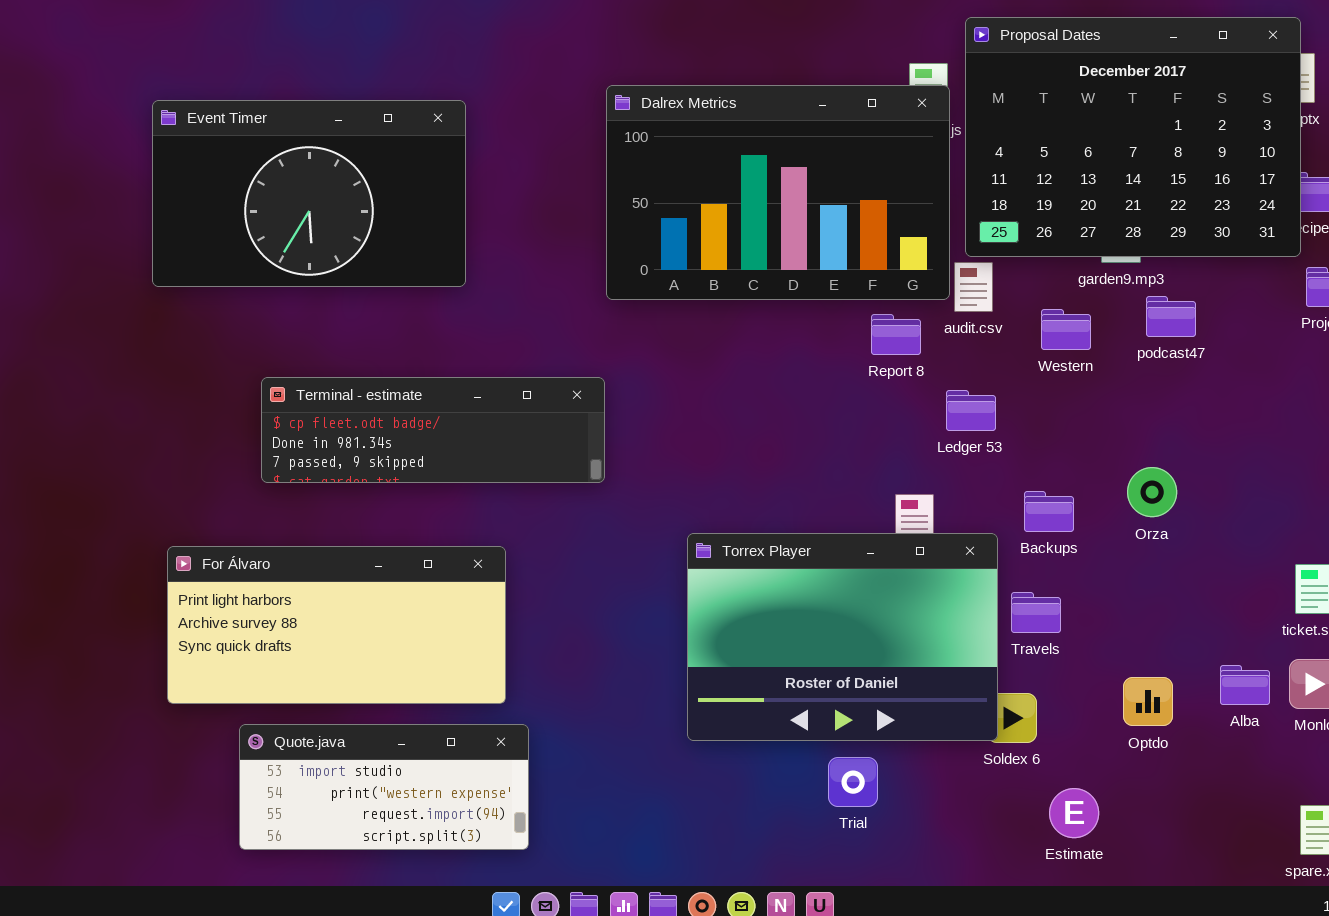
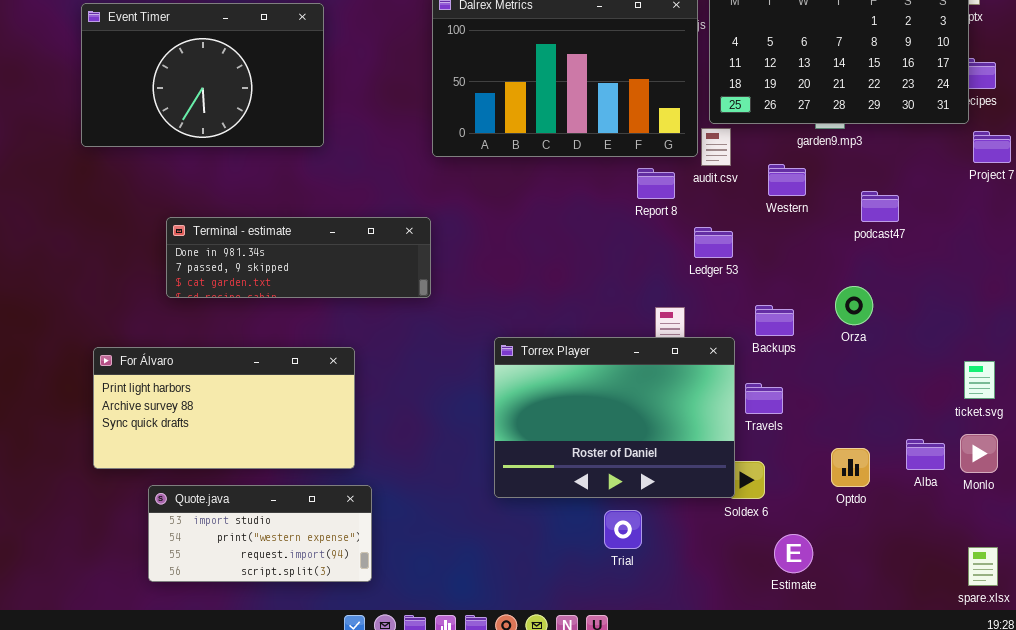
podcast47: [1146,296,1196,337] -> [861,191,899,222], moved
Terminal - estimate: [261,377,605,483] -> [166,217,431,298], scrolled down 1 row

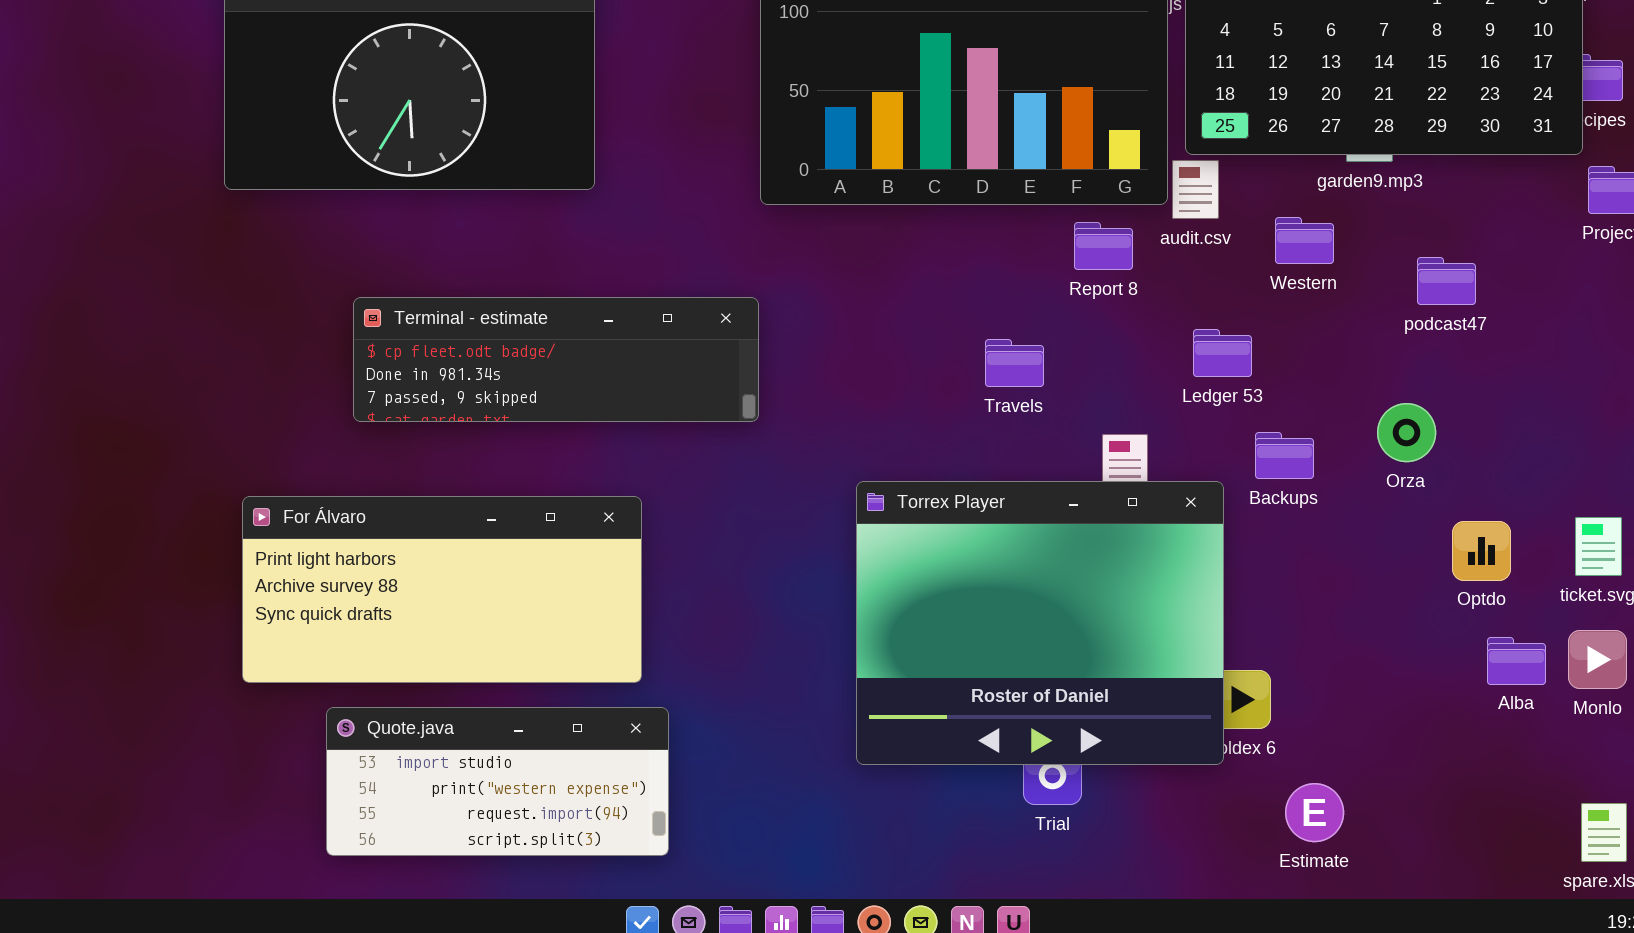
Terminal - estimate: [166,217,431,298] -> [353,297,759,422], scrolled up 1 row
Ledger 53: [694,227,733,258] -> [1193,329,1252,377], moved
Torrex Player: [494,337,735,498] -> [856,481,1224,765], resized
Travels: [745,383,783,414] -> [985,339,1044,387], moved
Optdo: [831,448,870,487] -> [1452,521,1511,581], moved

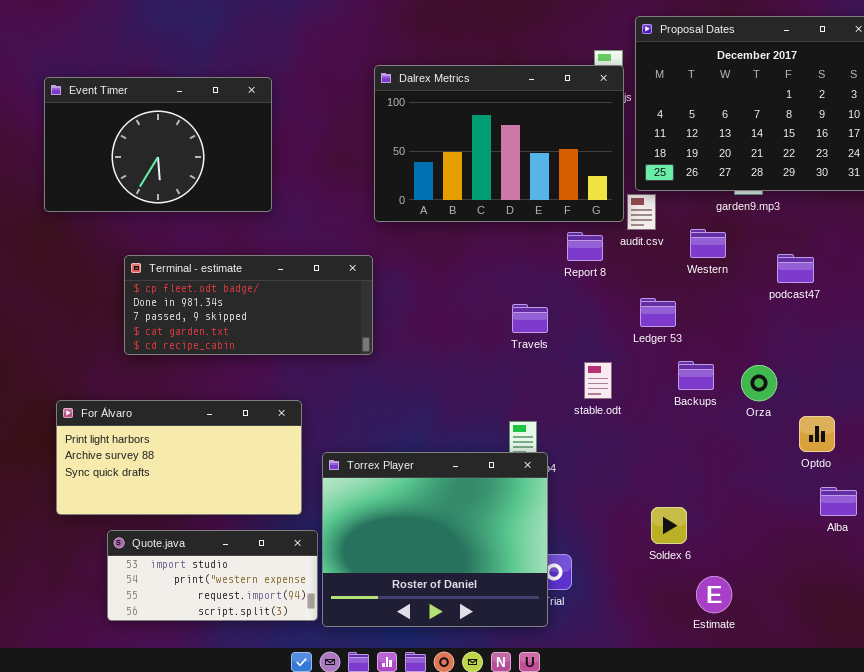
Terminal - estimate: [353,297,759,422] -> [124,255,373,355], resized
Orza: [1377,403,1436,462] -> [741,365,777,401], moved
Torrex Player: [856,481,1224,765] -> [322,452,548,627], moved

